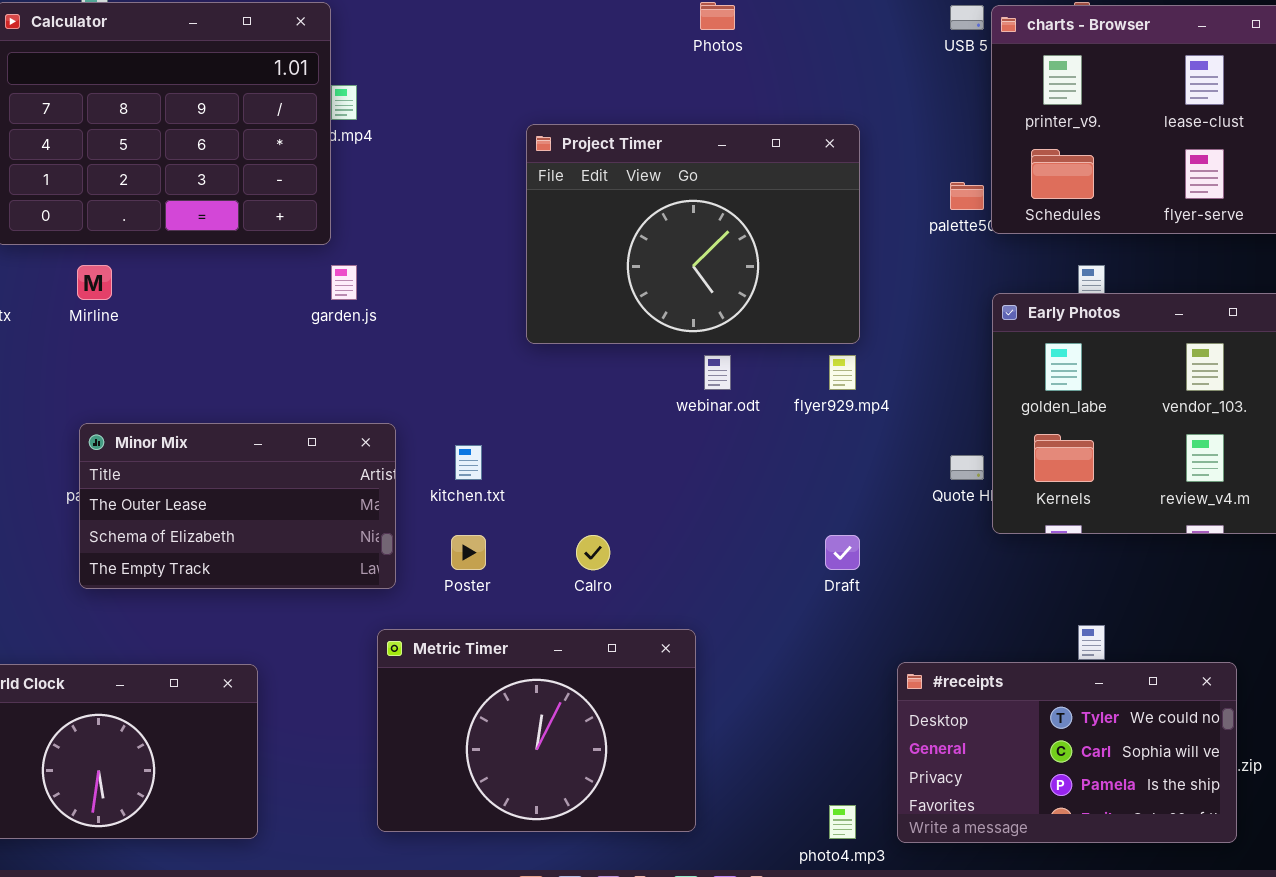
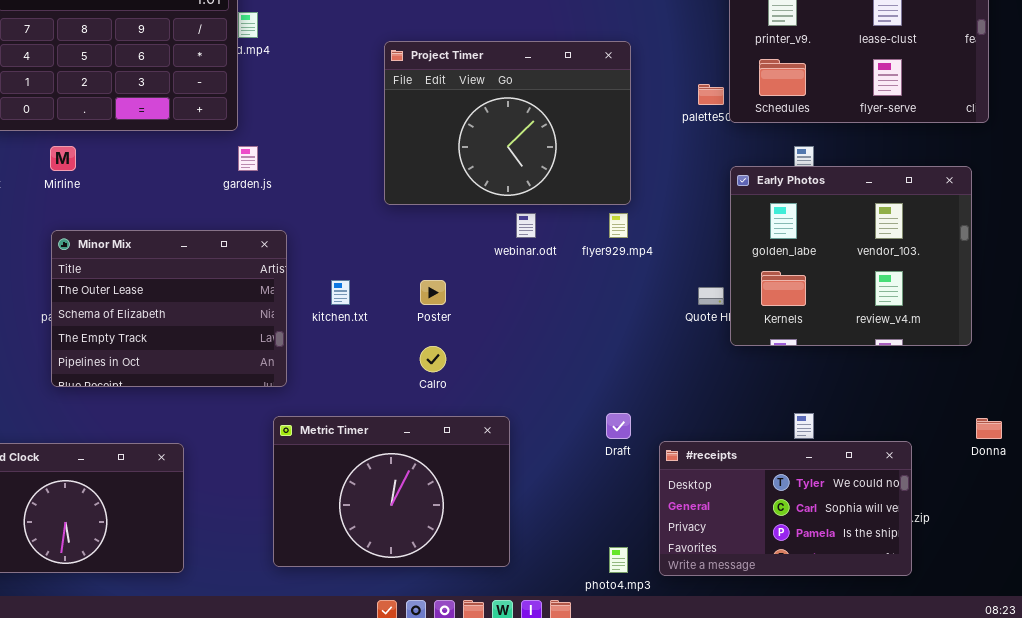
Minor Mix: [79,423,396,589] -> [51,230,287,387], resized
Poster: [451,535,486,570] -> [420,280,446,305], moved
Draft: [825,535,860,570] -> [606,413,631,439], moved

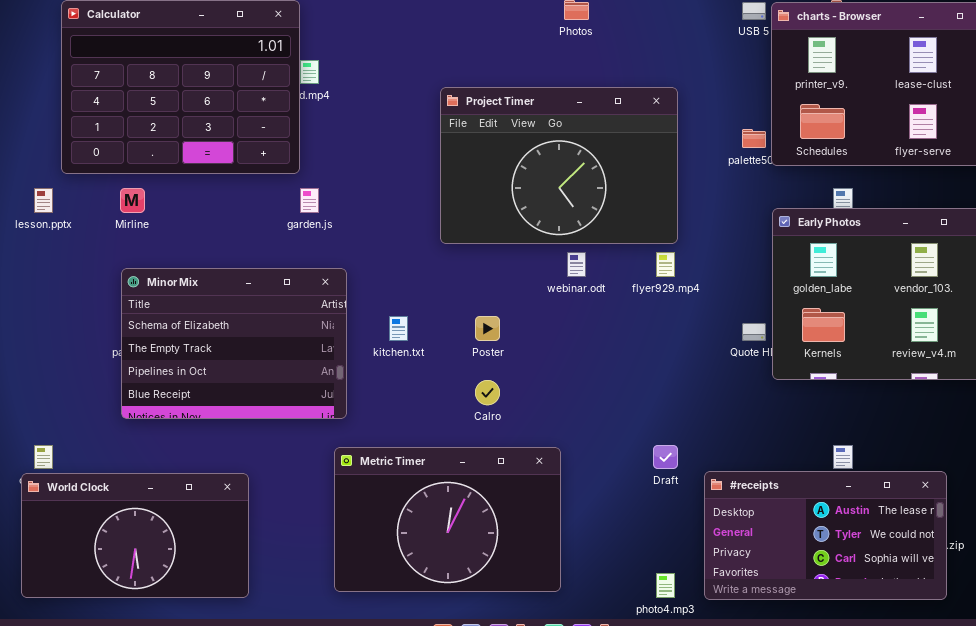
Minor Mix: [51,230,287,387] -> [121,268,347,419], scrolled down 1 row
#receipts: [659,441,912,576] -> [704,471,947,600], scrolled up 1 row

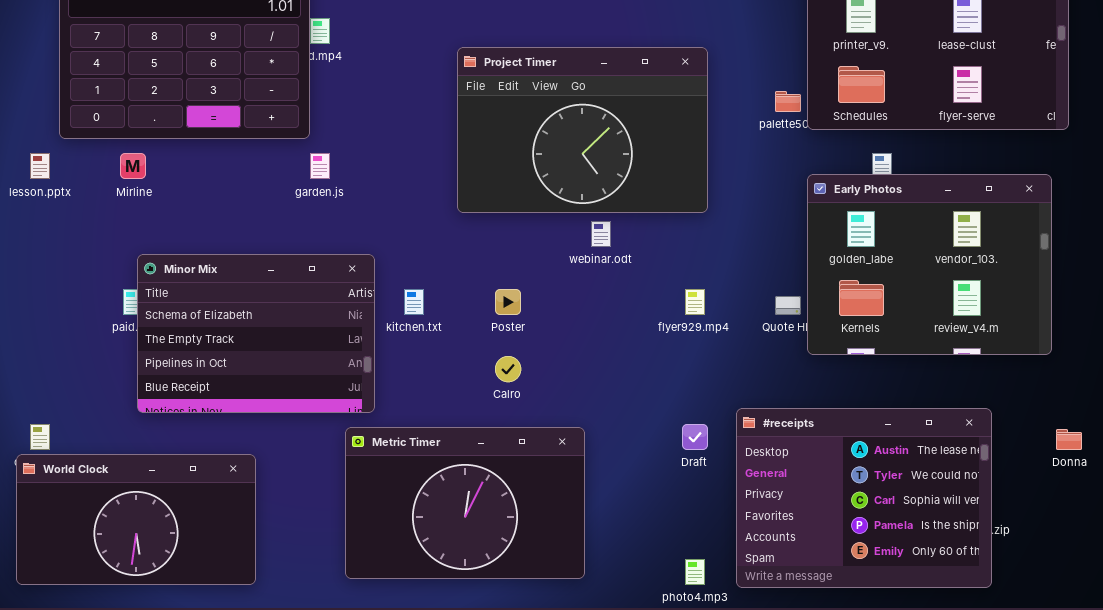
flyer929.mp4: [656,252,675,277] -> [685,289,705,315], moved
Minor Mix: [121,268,347,419] -> [137,254,375,413], moved
#receipts: [704,471,947,600] -> [736,408,992,588], resized

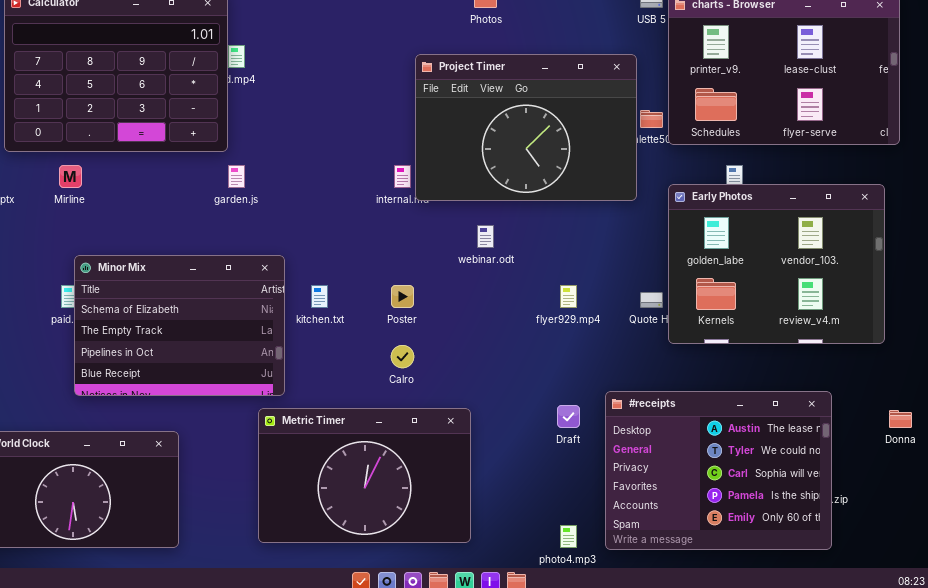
Project Timer: [457,47,708,213] -> [415,54,637,201], moved

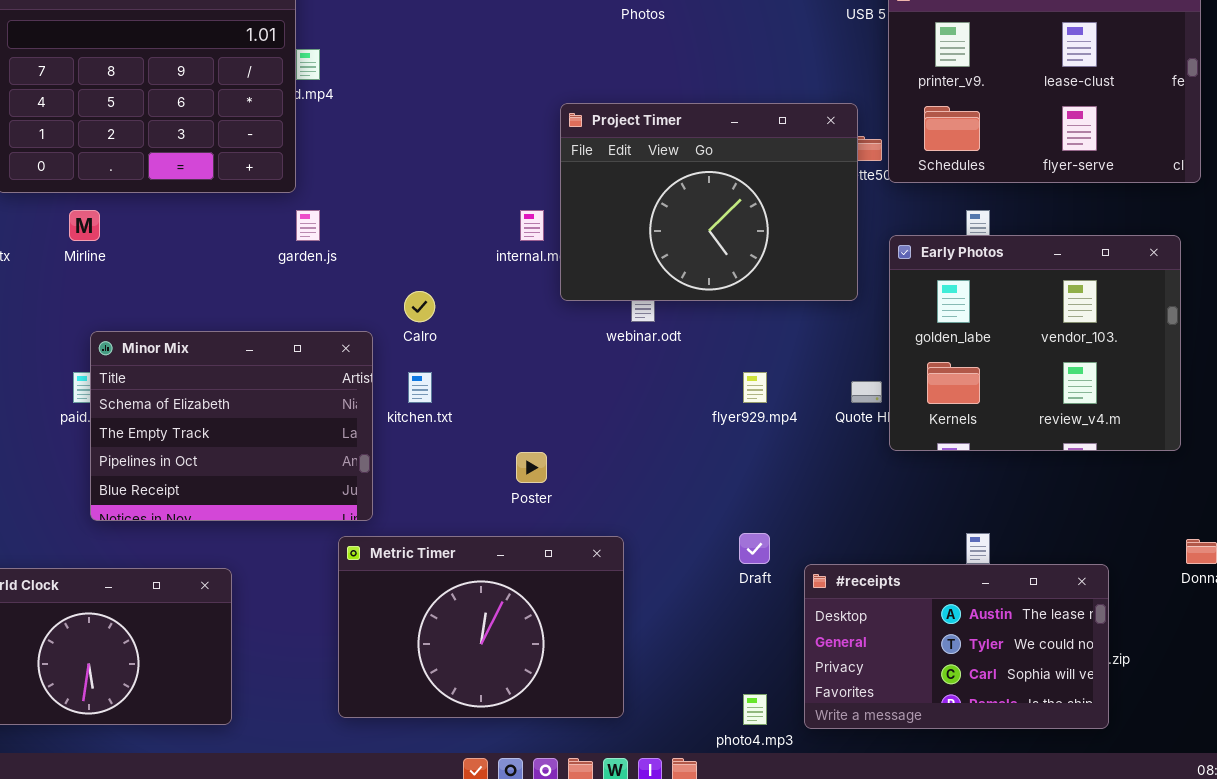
Project Timer: [415,54,637,201] -> [560,103,858,301], moved
Poster: [391,285,414,308] -> [516,452,547,483], moved
Calro: [391,345,414,368] -> [404,291,435,322], moved
#receipts: [605,391,832,550] -> [804,564,1109,729], resized

